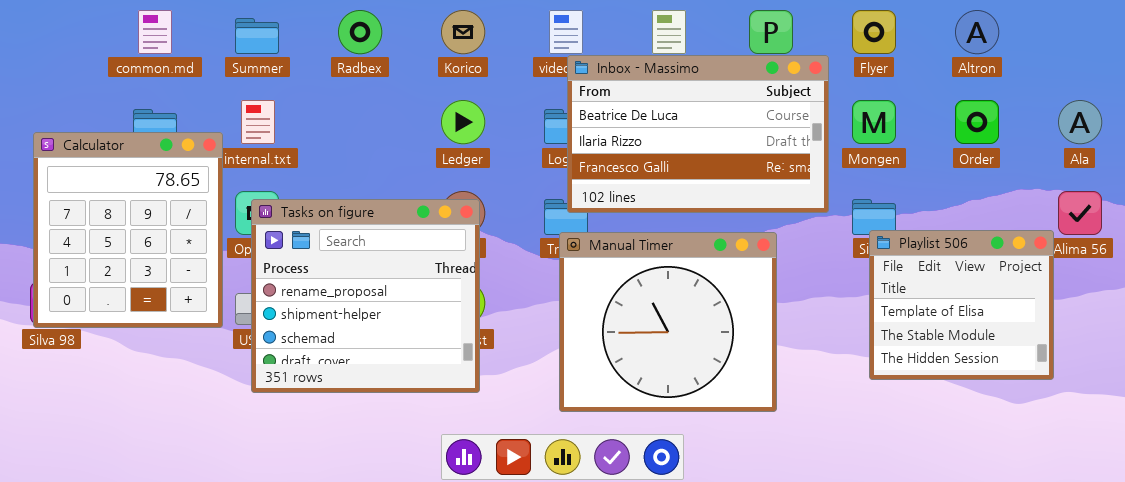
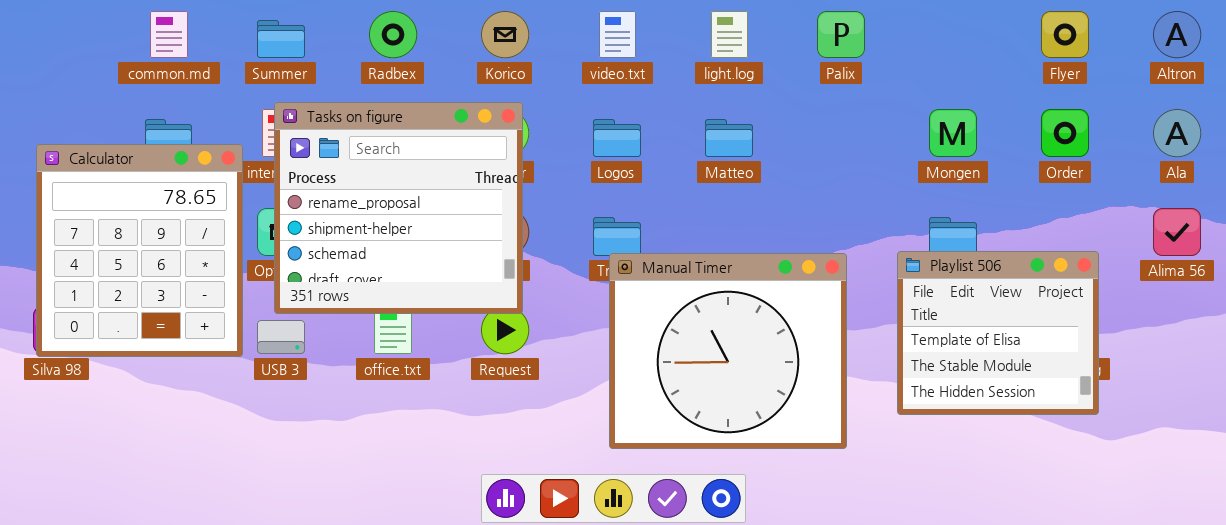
Flyer: [852,10,896,54] -> [1041,11,1089,58], moved
Altron: [955,10,999,54] -> [1153,11,1201,58], moved
Inbox - Massimo: [567,55,829,213] -> none, closed
Tasks on figure: [251,199,480,393] -> [274,102,523,314], moved
Playlist 506: [869,230,1054,380] -> [897,251,1099,415], moved

